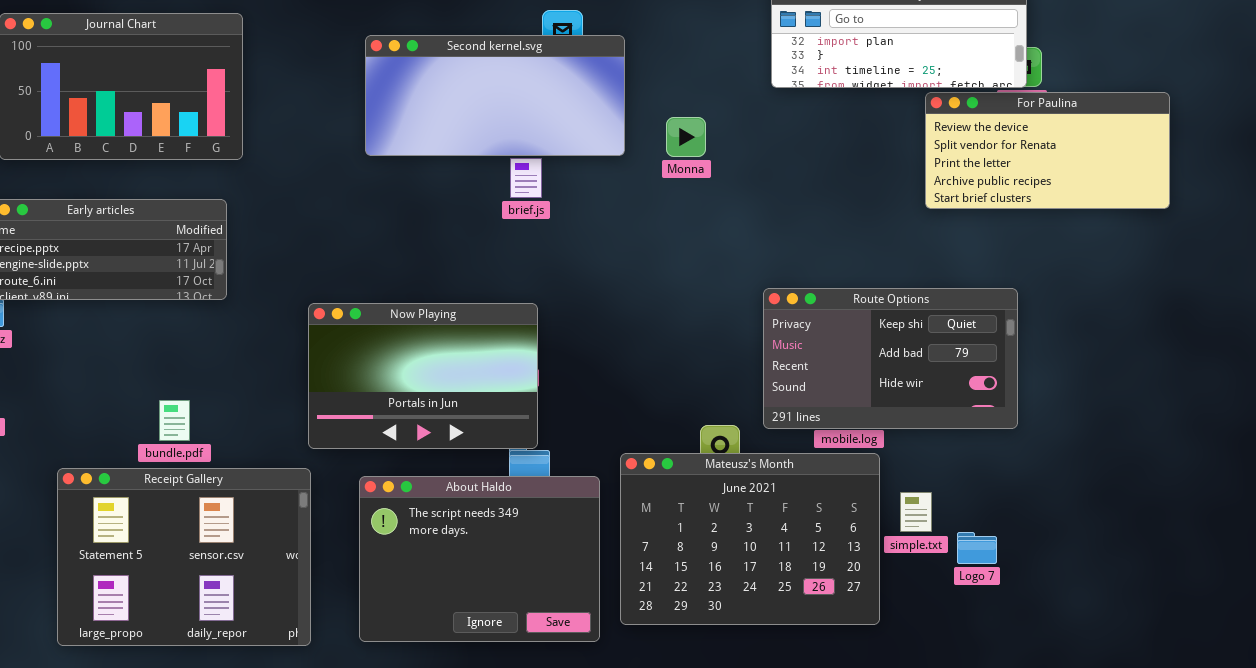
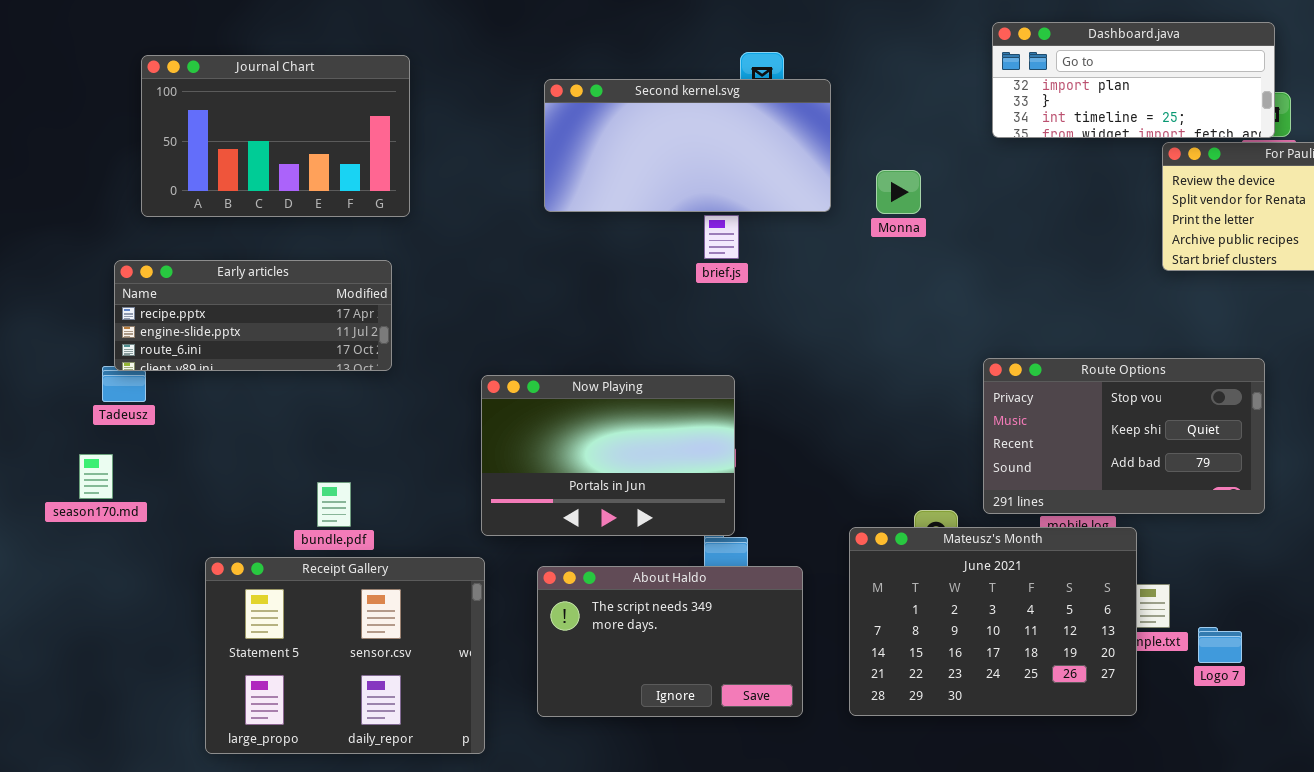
Route Options: [763,288,1018,429] -> [983,358,1265,514], scrolled up 1 row
Mateusz's Month: [620,453,880,625] -> [849,527,1137,716], moved
About Haldo: [359,476,600,642] -> [537,566,803,717], resized

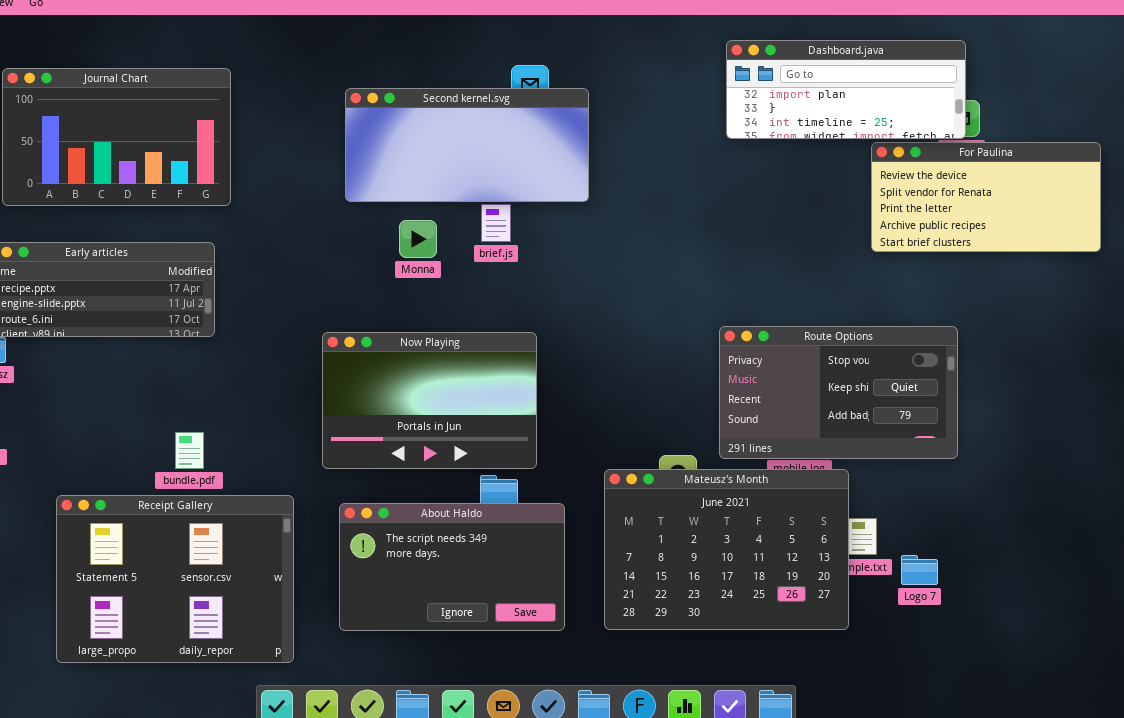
Monna: [876,170,921,214] -> [399,220,437,258], moved
Now Playing: [481,375,735,536] -> [322,332,537,469], moved
bundle.pdf: [317,482,351,527] -> [175,432,204,469], moved

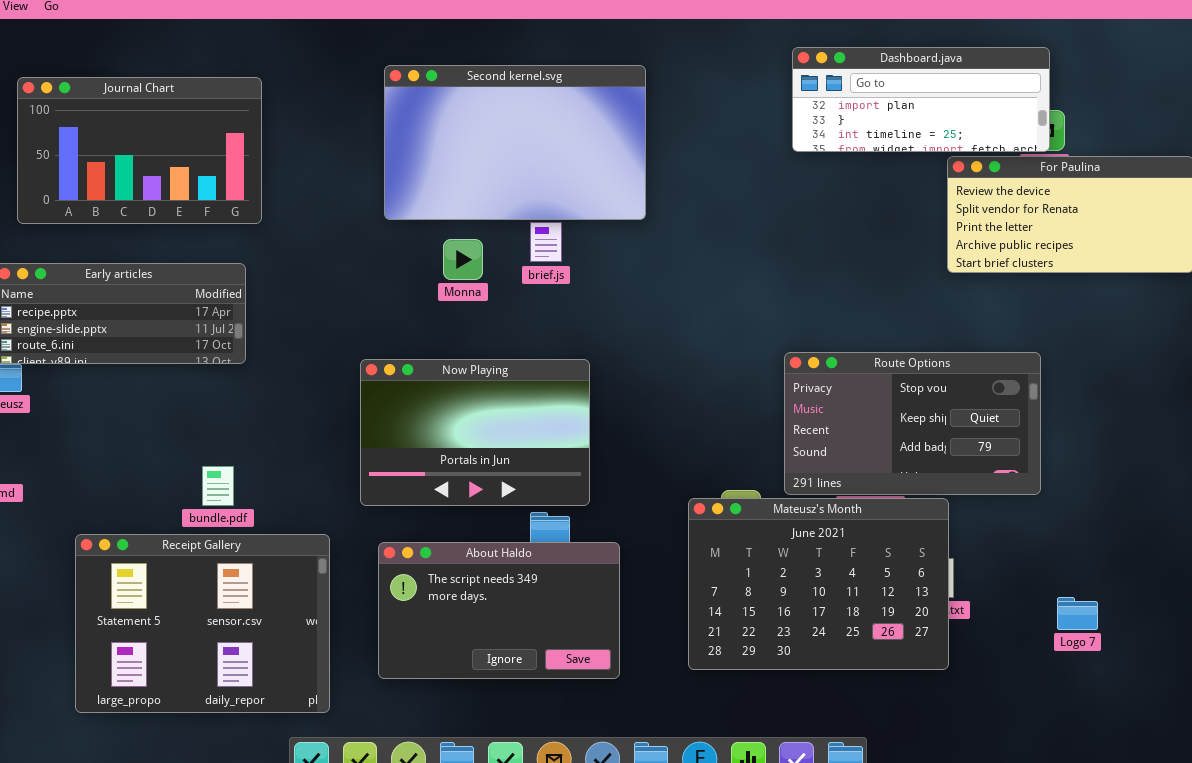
Second kernel.svg: [345,88,589,202] -> [384,65,646,220], resized
Mateusz's Month: [604,469,849,630] -> [688,498,949,670], moved
Logo 7: [901,555,938,585] -> [1057,597,1098,630], moved

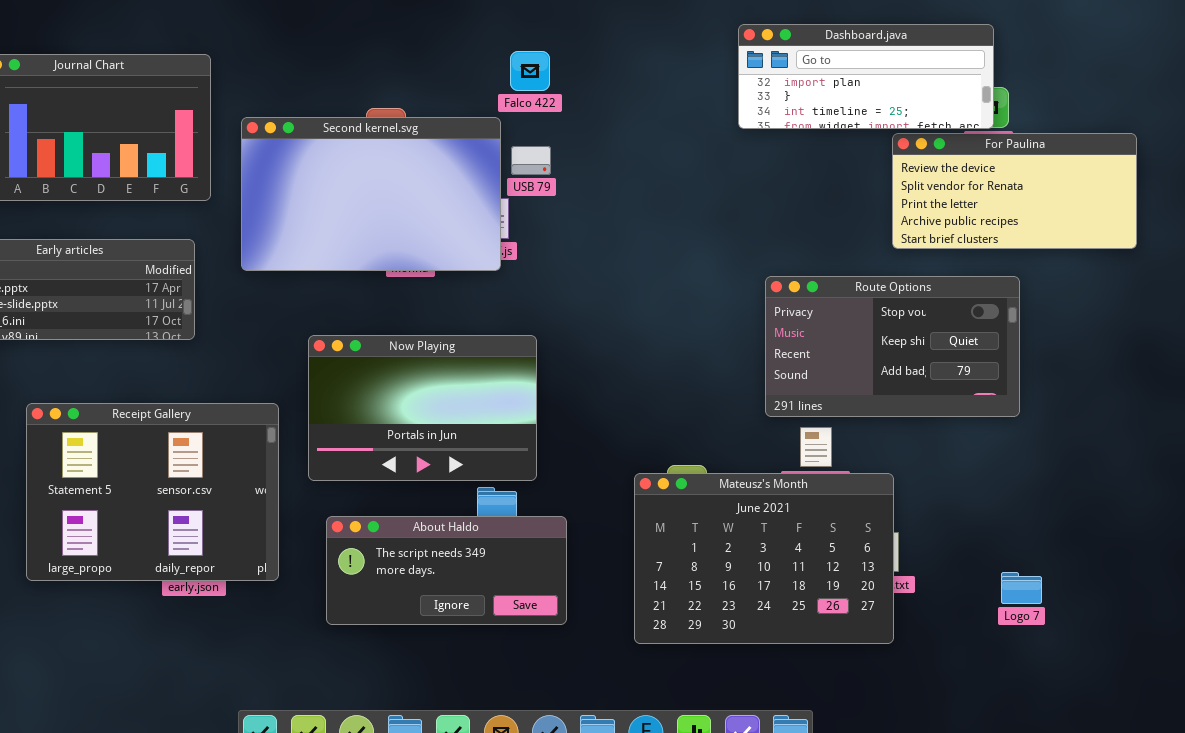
Second kernel.svg: [384,65,646,220] -> [241,117,501,271], moved
Route Options: [784,352,1041,495] -> [765,276,1020,417], moved
Receipt Gallery: [75,534,330,713] -> [26,403,279,581], moved
About Haldo: [378,542,620,679] -> [326,516,567,625], resized

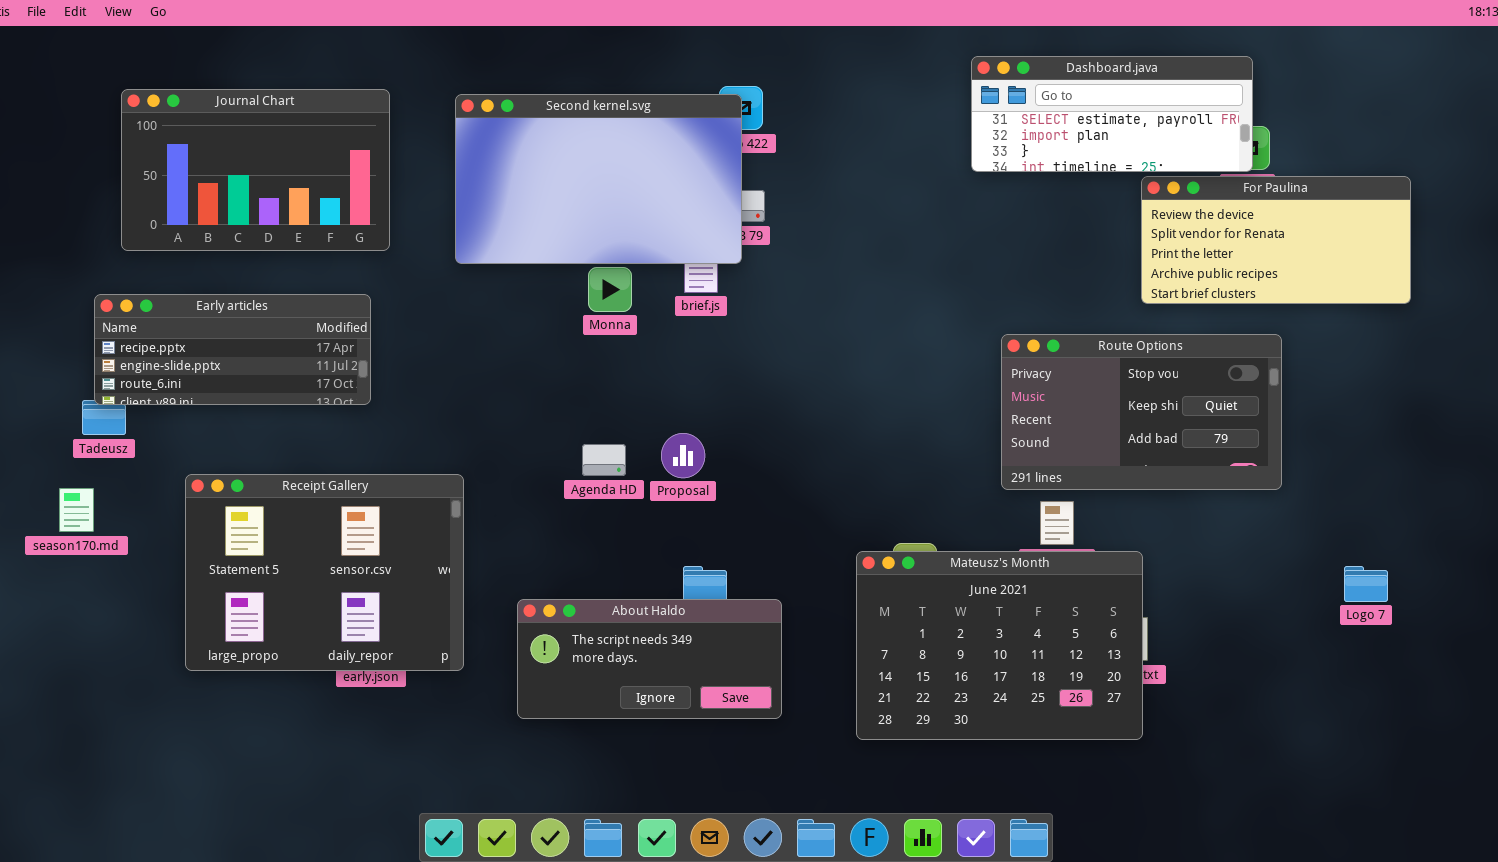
Dashboard.java: [738,24,994,129] -> [971,56,1253,172], scrolled up 1 row
Second kernel.svg: [241,117,501,271] -> [455,94,742,264], moved
Now Playing: [308,335,537,481] -> none, closed
Logo 7: [1001,572,1042,604] -> [1344,566,1388,602], moved

